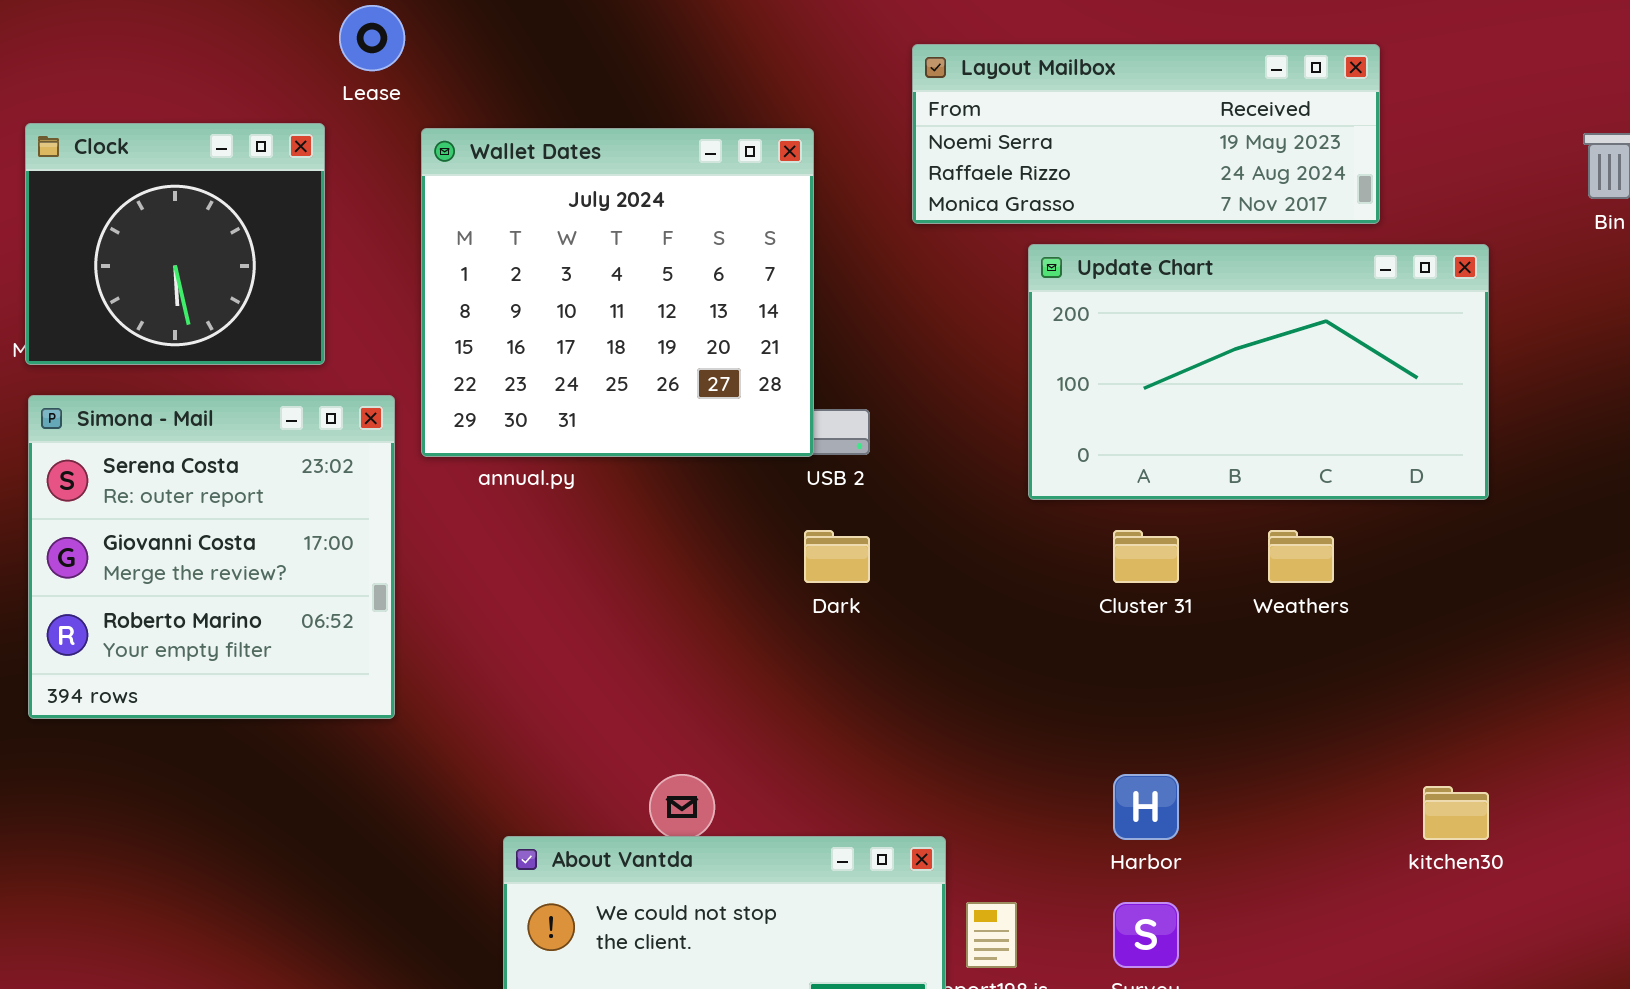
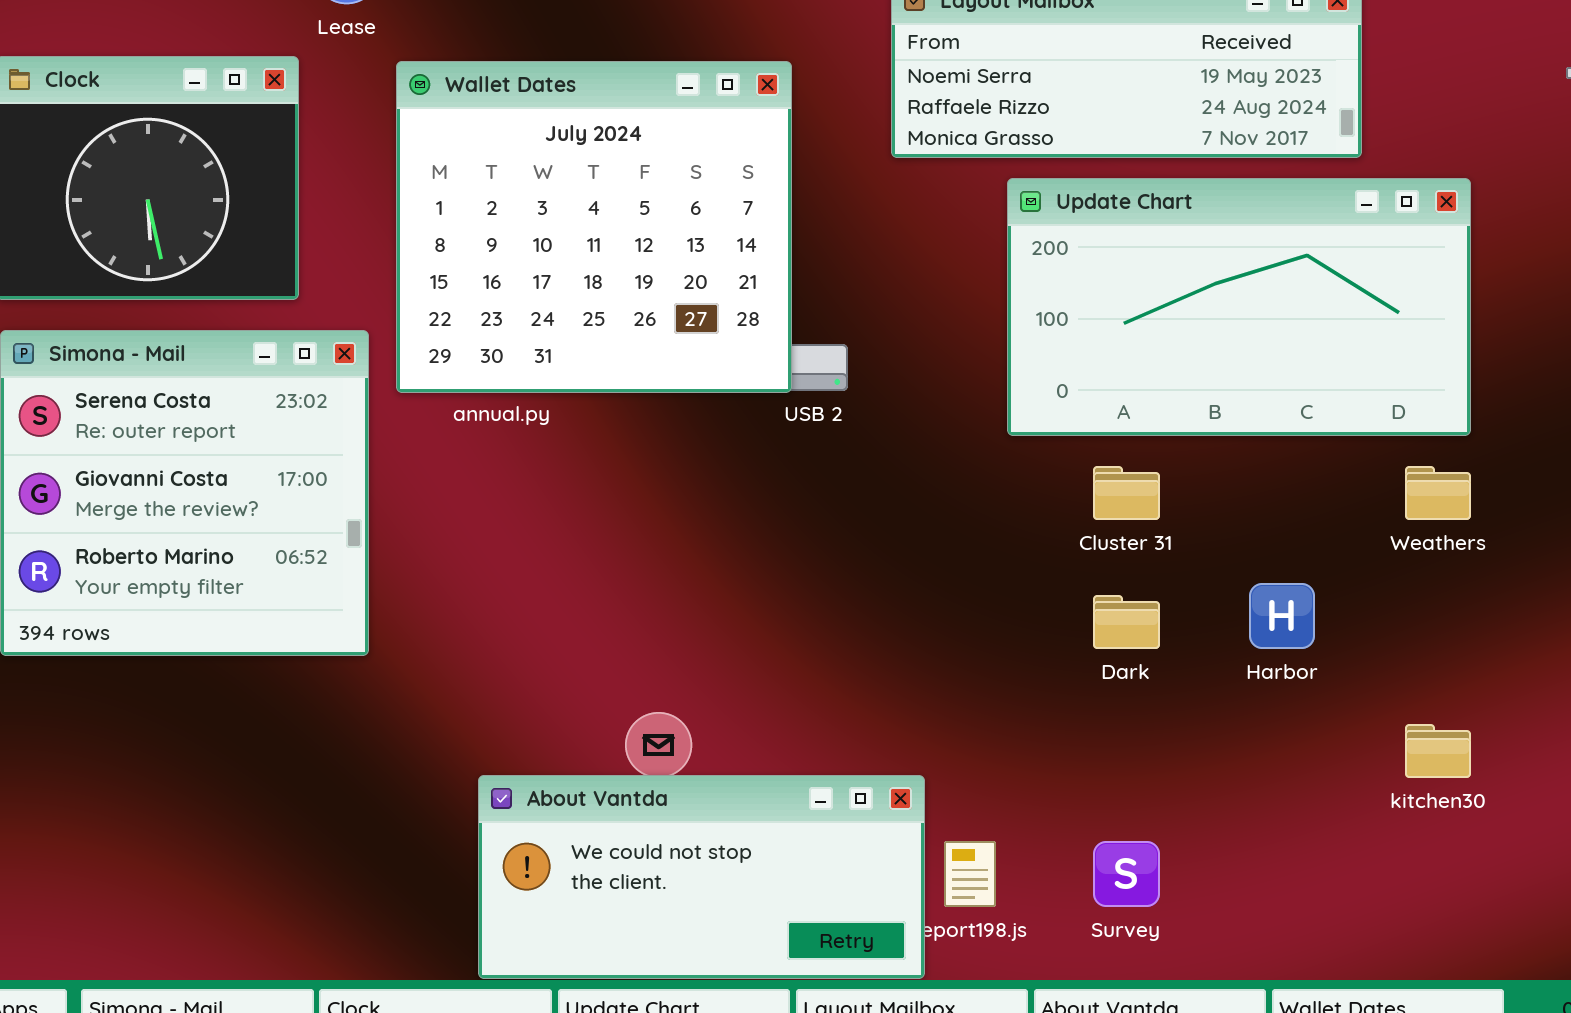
Dark: [804,530,870,583] -> [1093,595,1160,649], moved
Weathers: [1268,530,1334,583] -> [1405,466,1471,520], moved
Harbor: [1113,774,1179,840] -> [1249,583,1315,649], moved

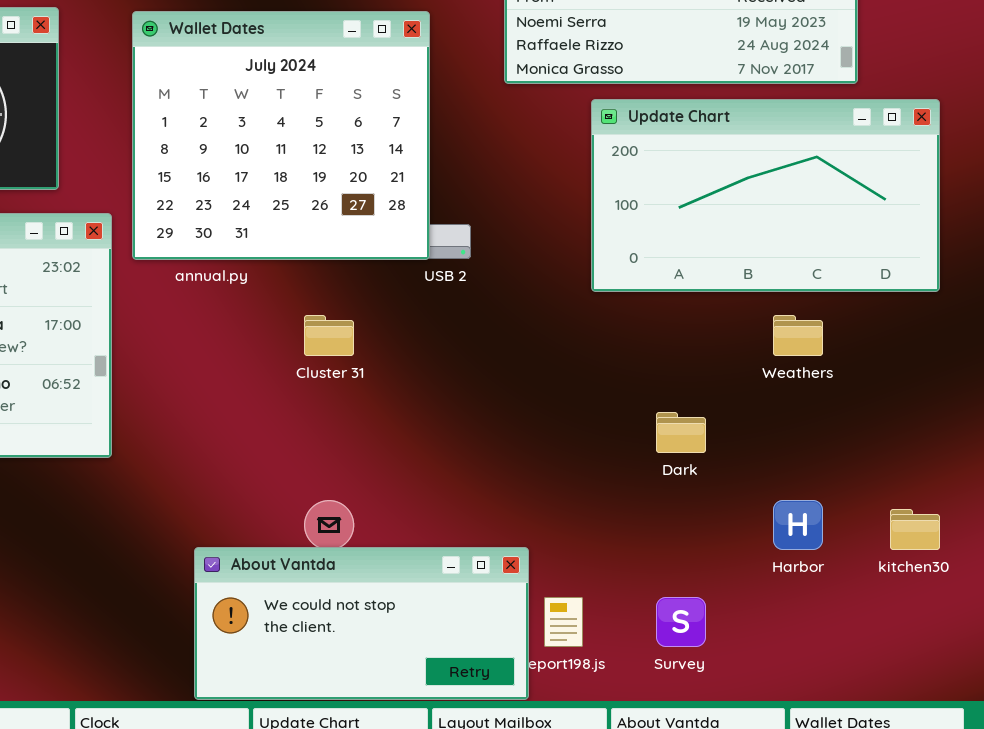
Cluster 31: [1093,466,1160,520] -> [304,315,354,356], moved
Weathers: [1405,466,1471,520] -> [773,315,823,356], moved
Harbor: [1249,583,1315,649] -> [773,500,823,550], moved

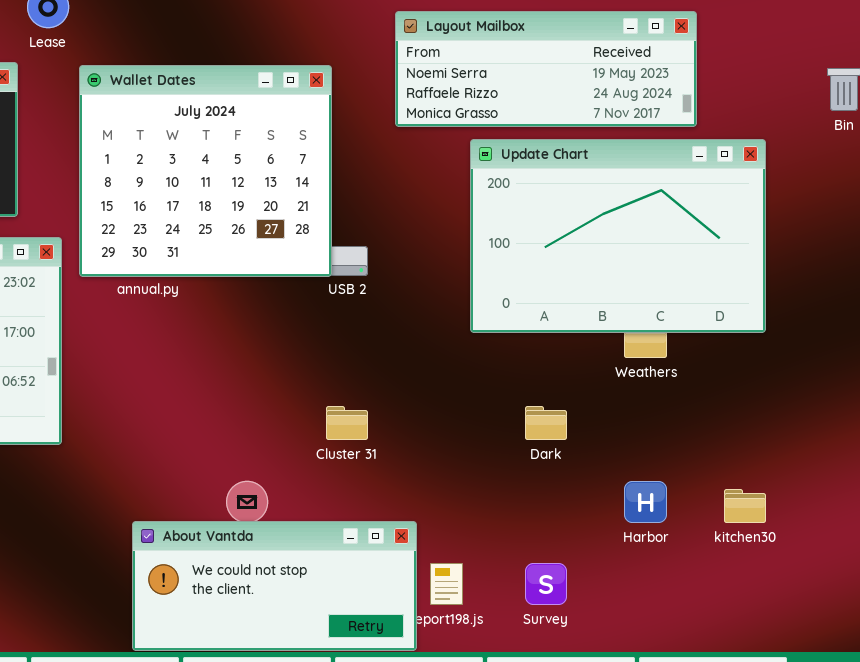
Update Chart: [591,99,940,292] -> [470,139,766,333], resized
Cluster 31: [304,315,354,356] -> [326,406,368,440], moved

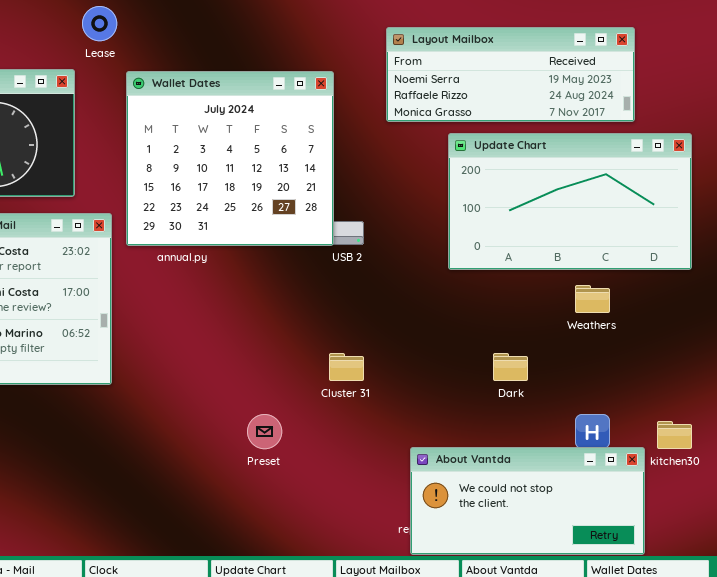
Update Chart: [470,139,766,333] -> [448,133,692,270], resized
About Vantda: [132,521,417,651] -> [410,447,645,555], moved

